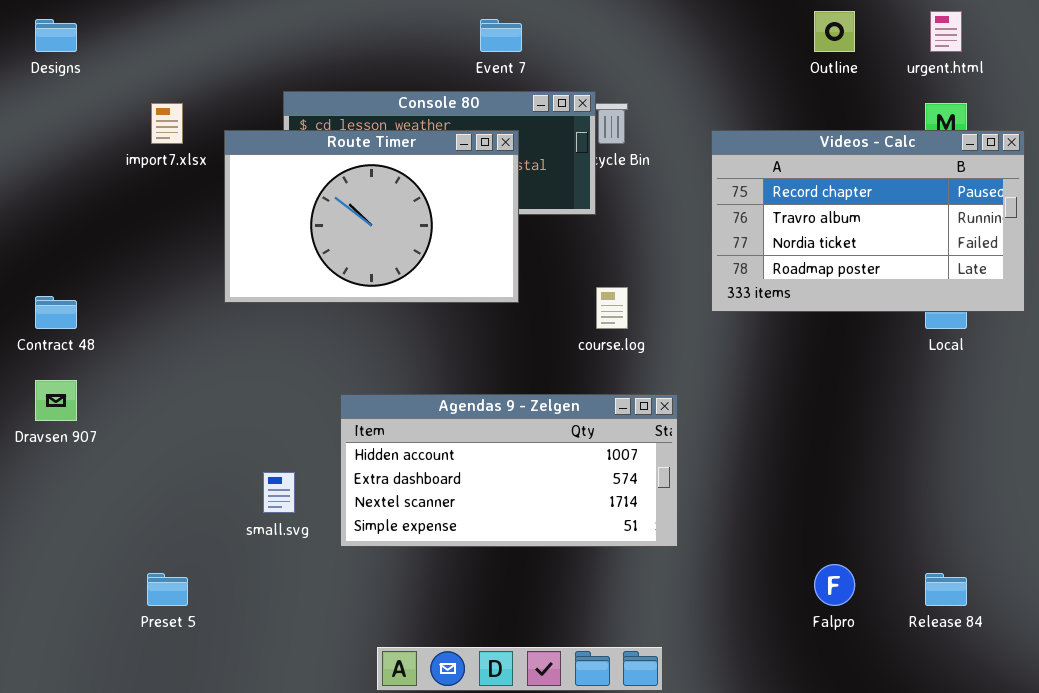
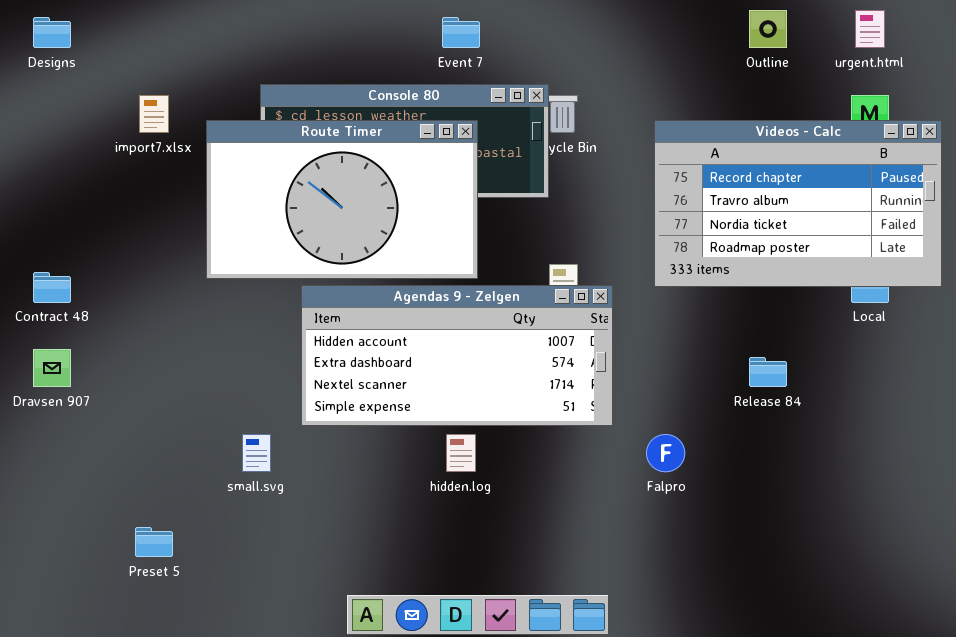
Agendas 9 - Zelgen: [340,394,678,547] -> [301,285,613,426], moved
Falpro: [814,564,855,606] -> [646,434,685,472], moved
Release 84: [925,573,967,606] -> [749,357,787,387], moved

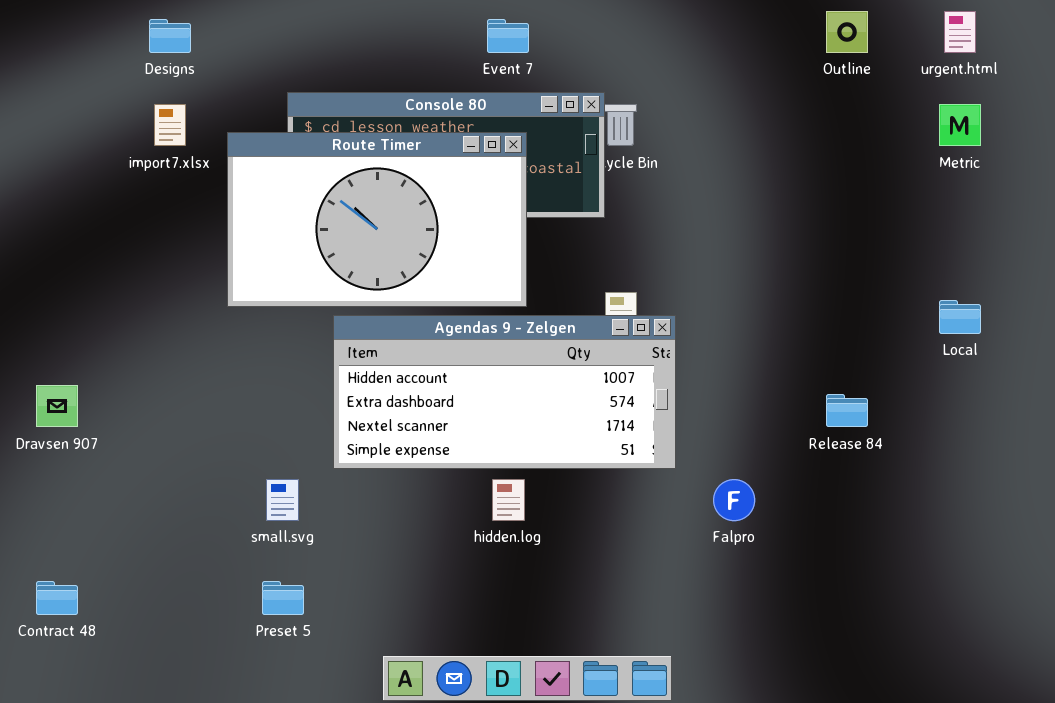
Designs: [33,17,71,48] -> [149,19,191,53], moved
Videos - Calc: [654,120,942,287] -> none, closed
Contract 48: [33,272,71,303] -> [36,581,78,615], moved
Preset 5: [135,527,173,557] -> [262,581,304,615], moved

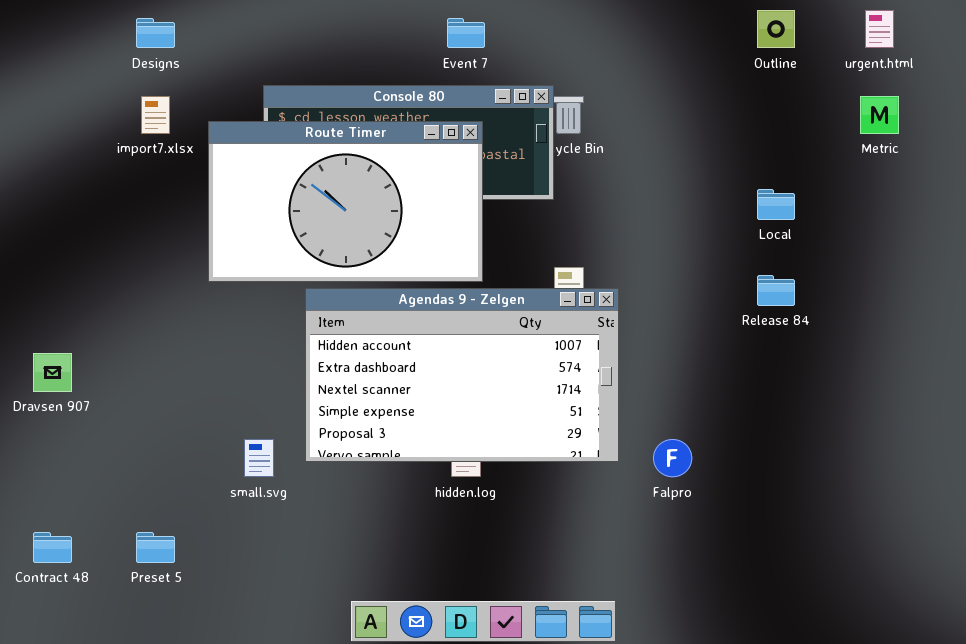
Local: [939,300,981,334] -> [757,189,795,220], moved
Agendas 9 - Zelgen: [333,315,676,469] -> [305,288,619,462], resized
Release 84: [826,394,868,427] -> [757,275,795,306], moved
Preset 5: [262,581,304,615] -> [136,532,175,563], moved

